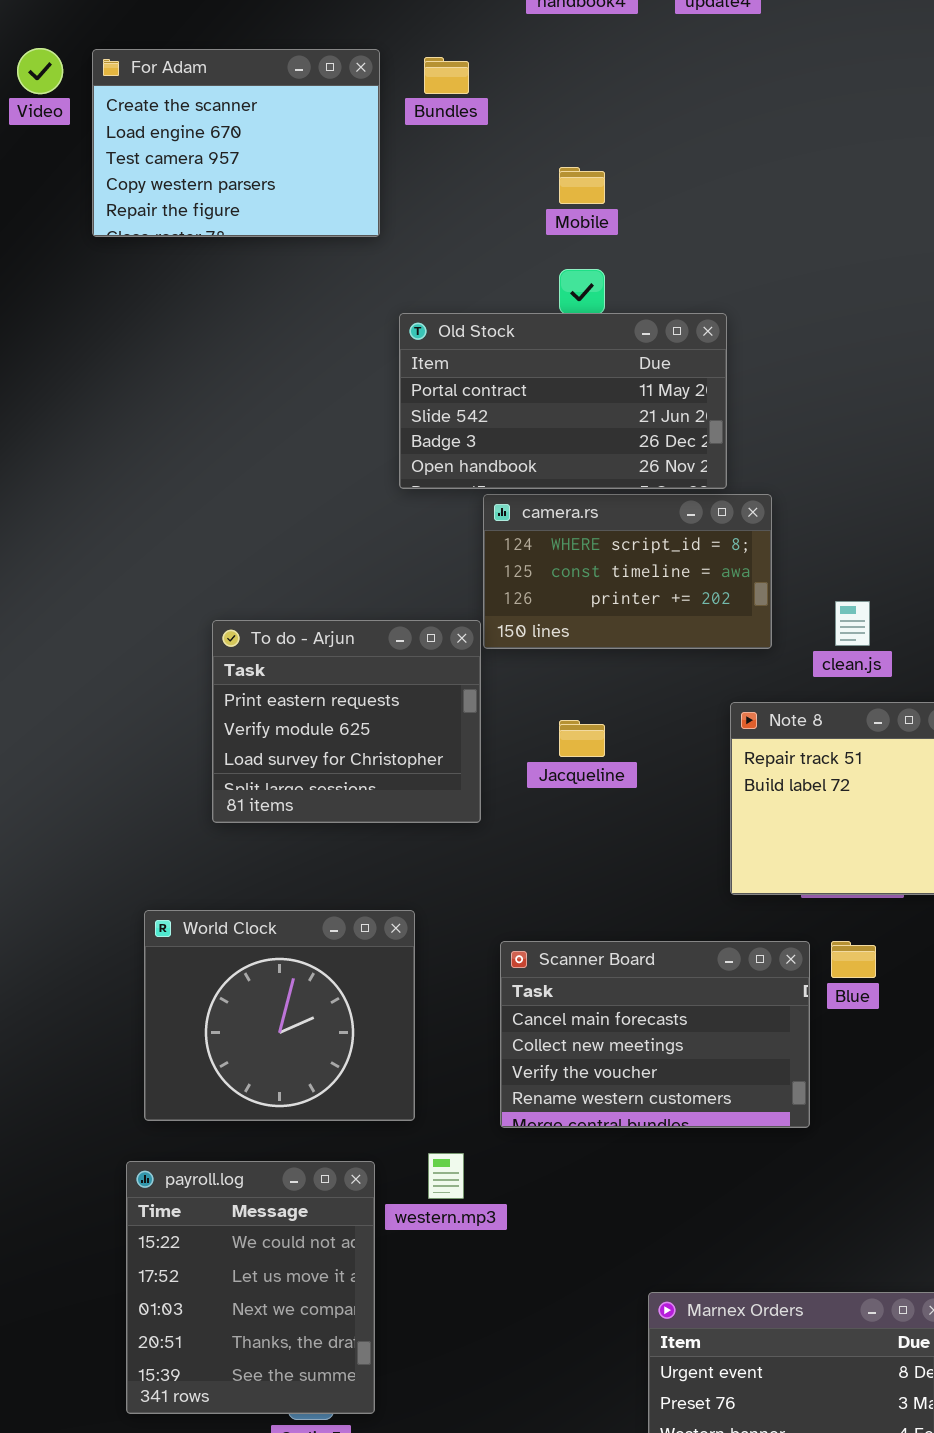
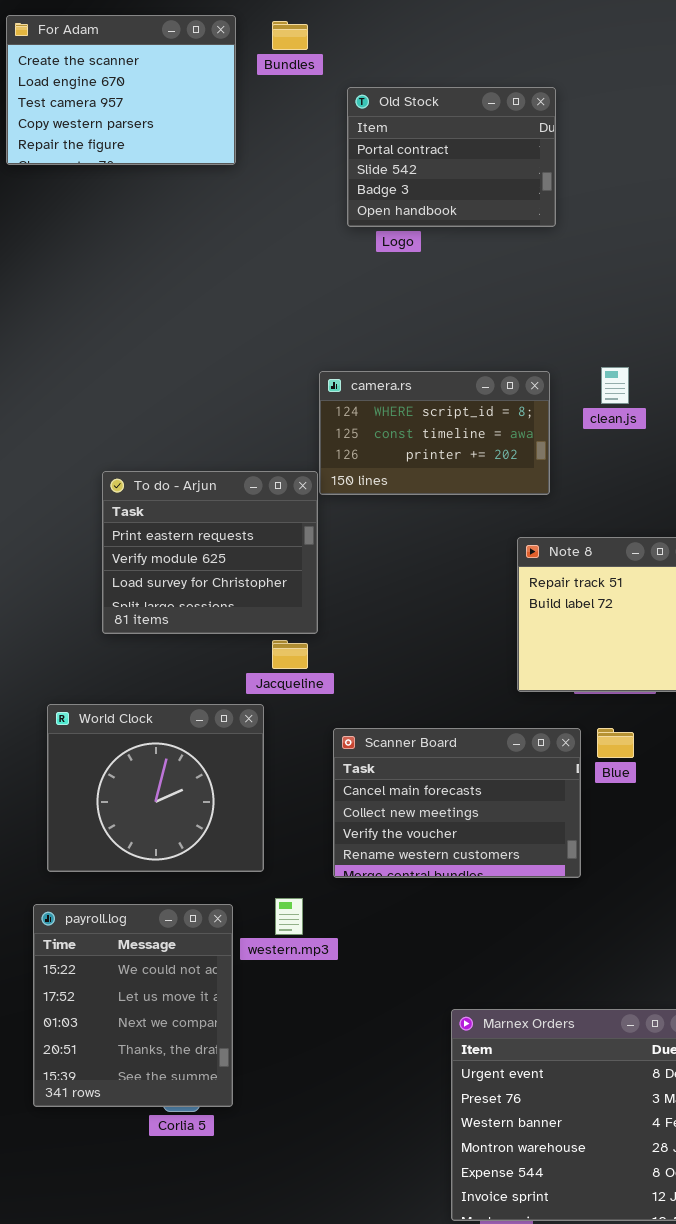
Old Stock: [399,313,727,489] -> [347,87,556,227], moved, resized
clean.js: [835,601,870,646] -> [601,367,629,404], moved
Jacqueline: [559,720,605,757] -> [272,640,308,669], moved

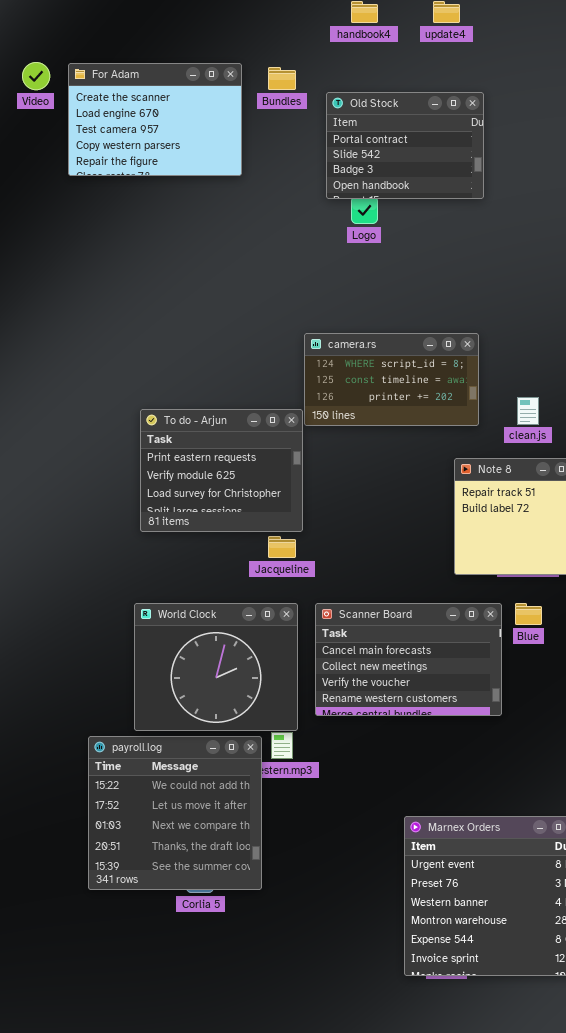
Old Stock: [347,87,556,227] -> [326,92,484,199], moved
clean.js: [601,367,629,404] -> [517,397,539,425], moved
World Clock: [47,704,264,872] -> [134,603,298,731], moved
payroll.log: [33,904,233,1107] -> [88,736,262,890], resized

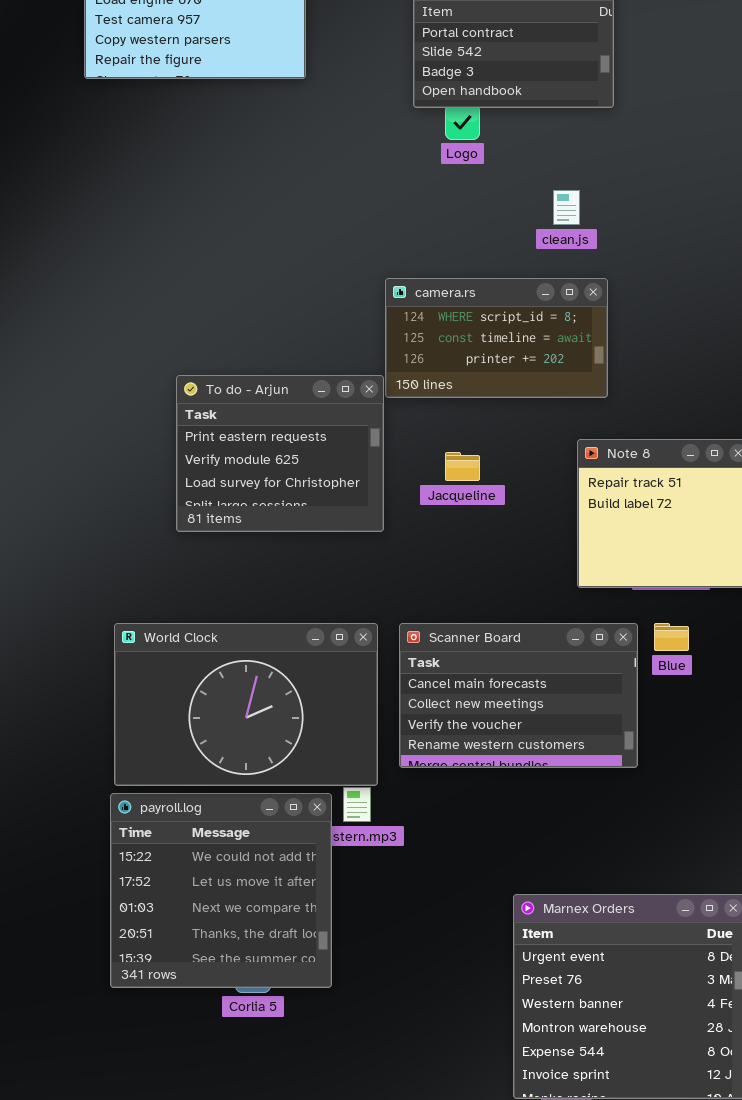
clean.js: [517,397,539,425] -> [553,190,580,225], moved
Jacqueline: [268,536,296,558] -> [445,452,480,481], moved
World Clock: [134,603,298,731] -> [114,623,378,786], resized

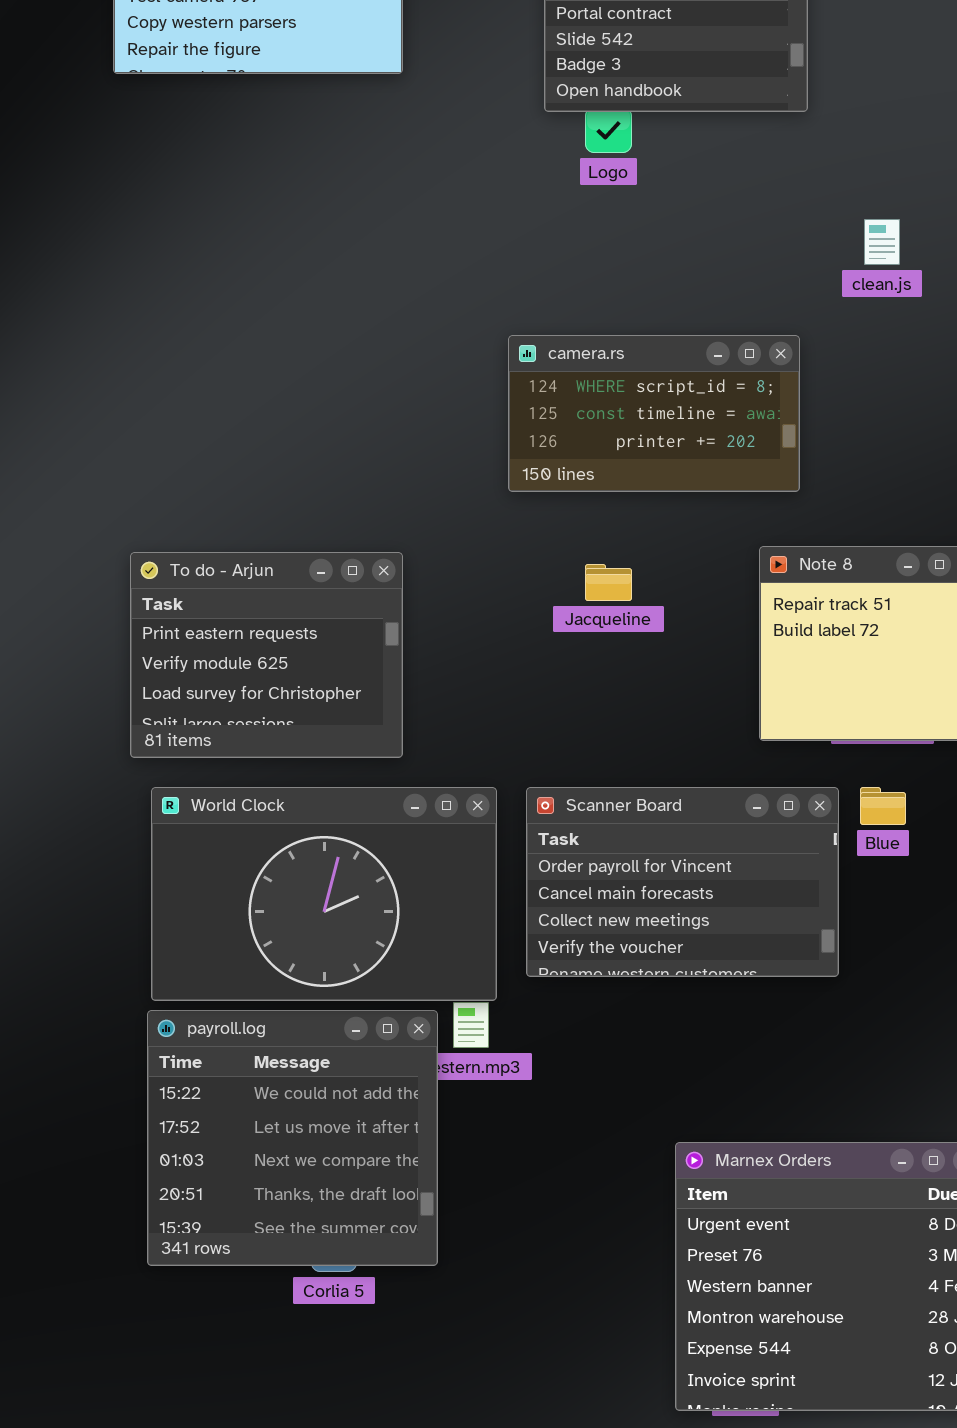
clean.js: [553,190,580,225] -> [864,219,900,265], moved
To do - Arjun: [176,375,384,532] -> [130,552,403,758], moved
Scanner Board: [399,623,638,768] -> [526,787,839,977], scrolled up 1 row

